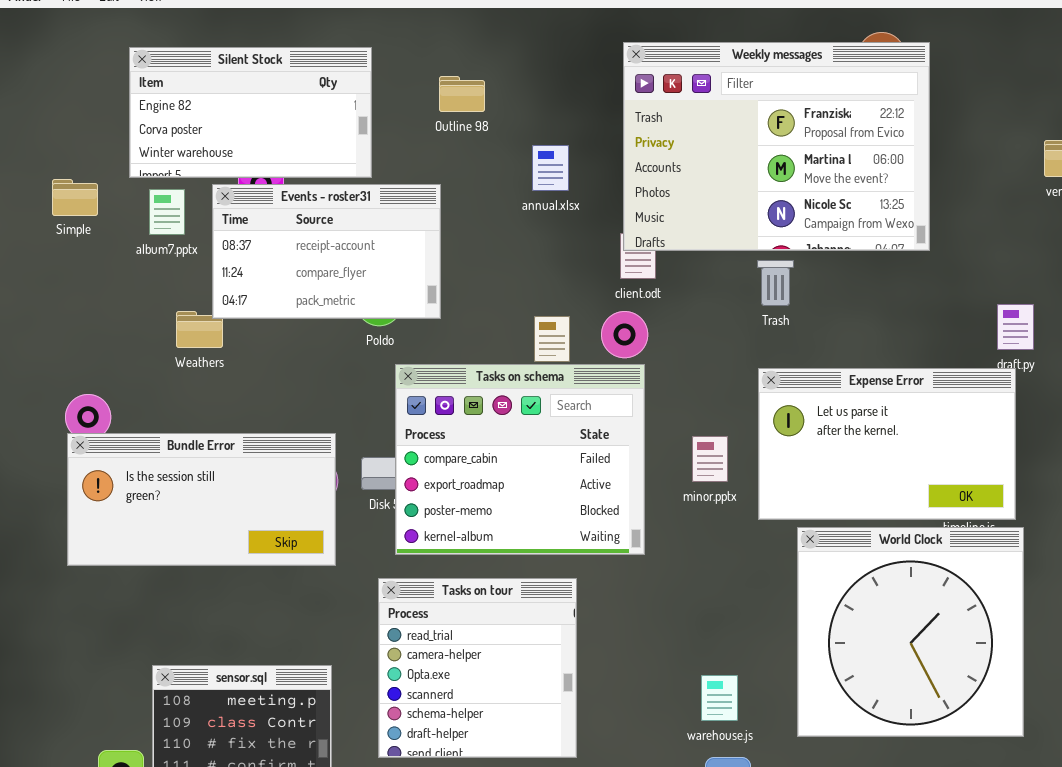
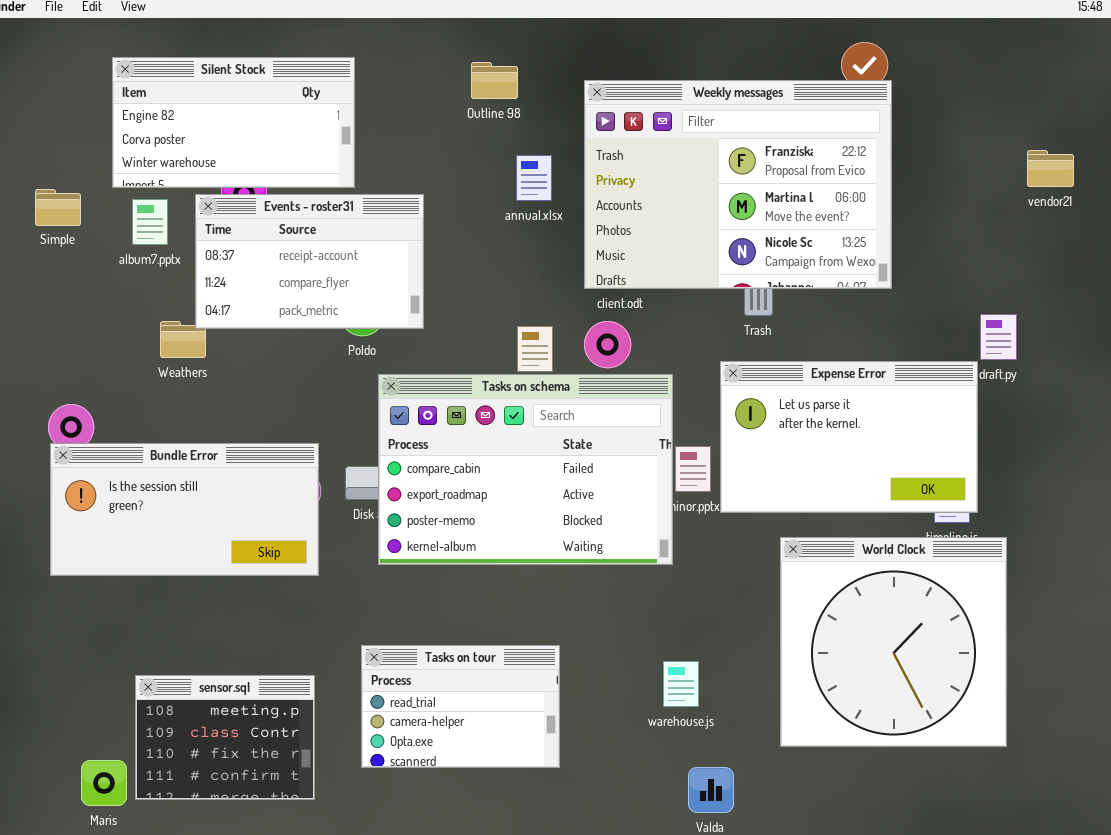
Weekly messages: [623,42,930,251] -> [584,80,892,289], moved
Outline 98: [439,76,485,112] -> [471,62,518,99], moved
Tasks on schema: [395,364,645,555] -> [378,374,673,565], resized
Expense Error: [758,368,1016,520] -> [720,361,978,513], moved
Tasks on tour: [378,578,577,758] -> [361,645,560,768], resized
warehouse.js: [701,675,738,721] -> [663,661,699,707], moved

